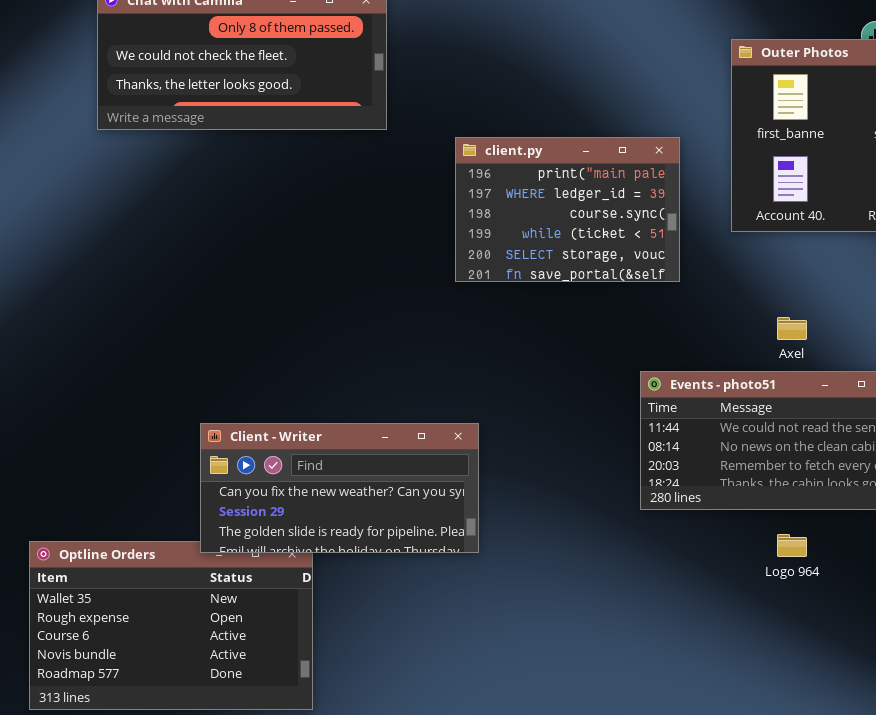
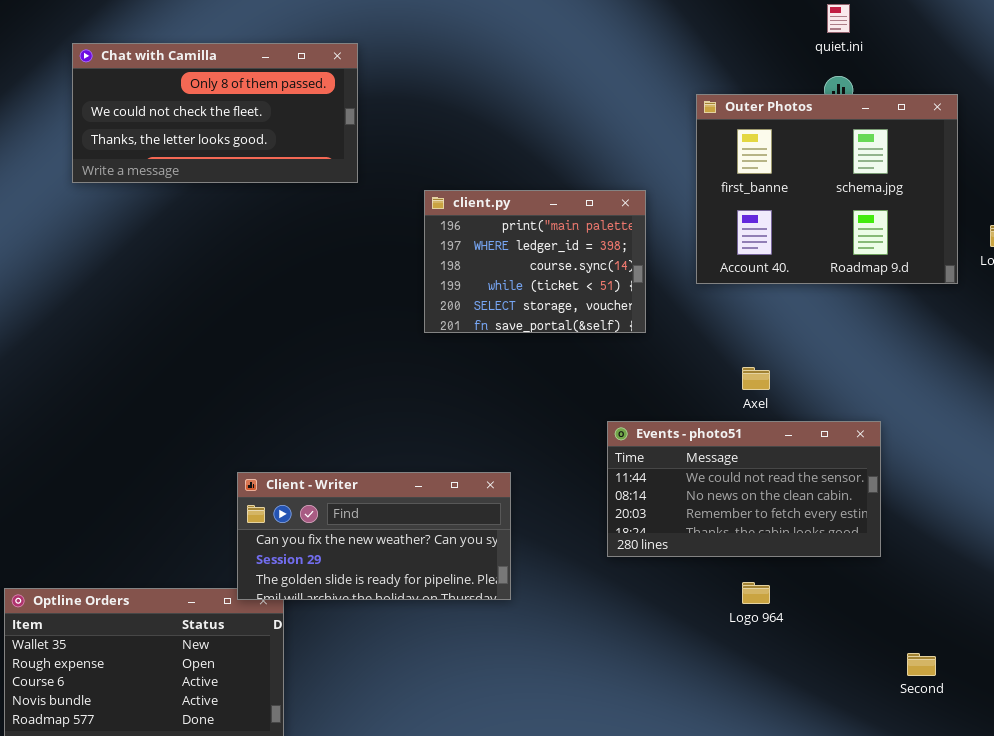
Client - Writer: [200,423,479,553] -> [237,472,511,600], moved

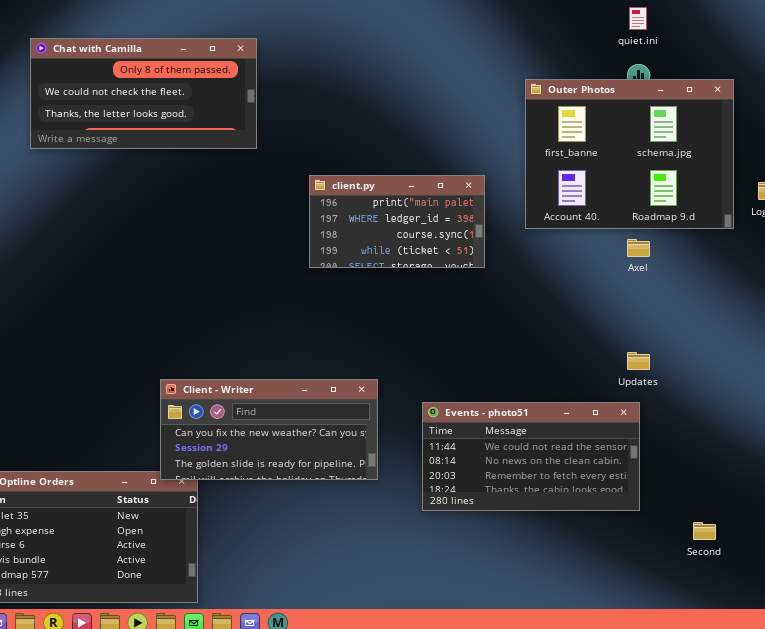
client.py: [424,190,646,333] -> [309,175,485,268], resized
Axel: [742,367,770,390] -> [627,239,650,257], moved
Events - photo51: [607,421,881,557] -> [422,402,640,511], moved

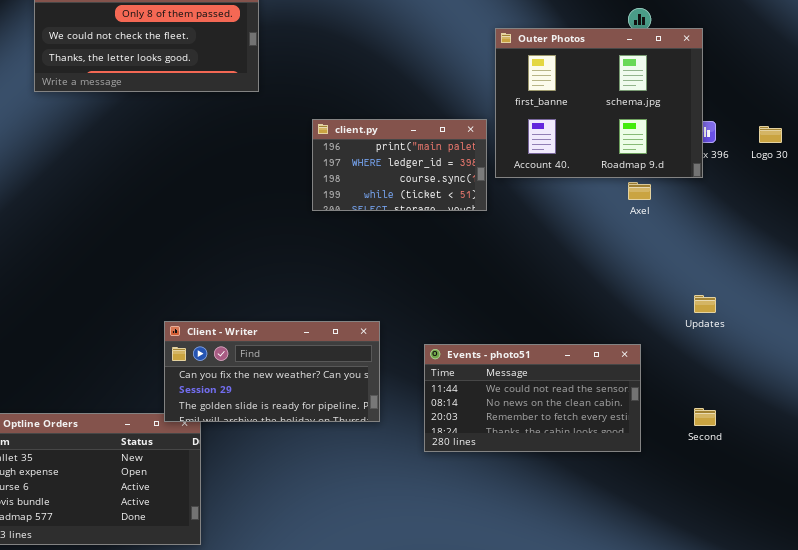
Outer Photos: [525,79,734,229] -> [495,28,703,178], moved
Updates: [627,352,650,370] -> [694,295,716,313], moved
Second: [693,522,716,540] -> [694,408,716,426], moved

